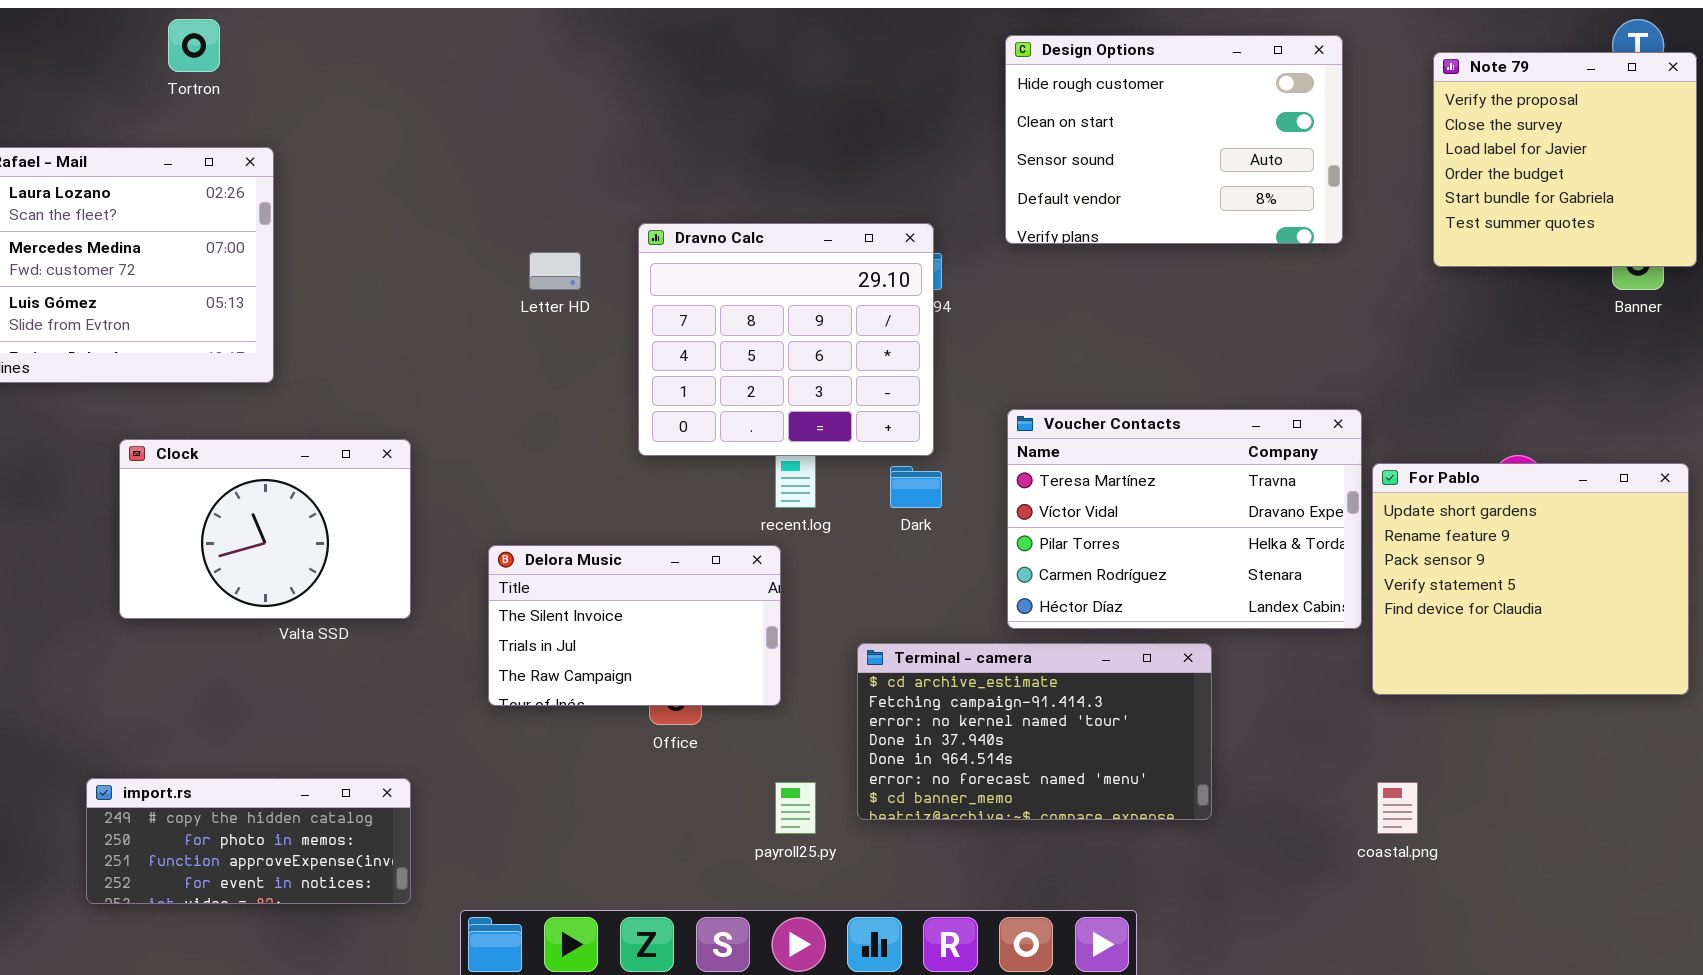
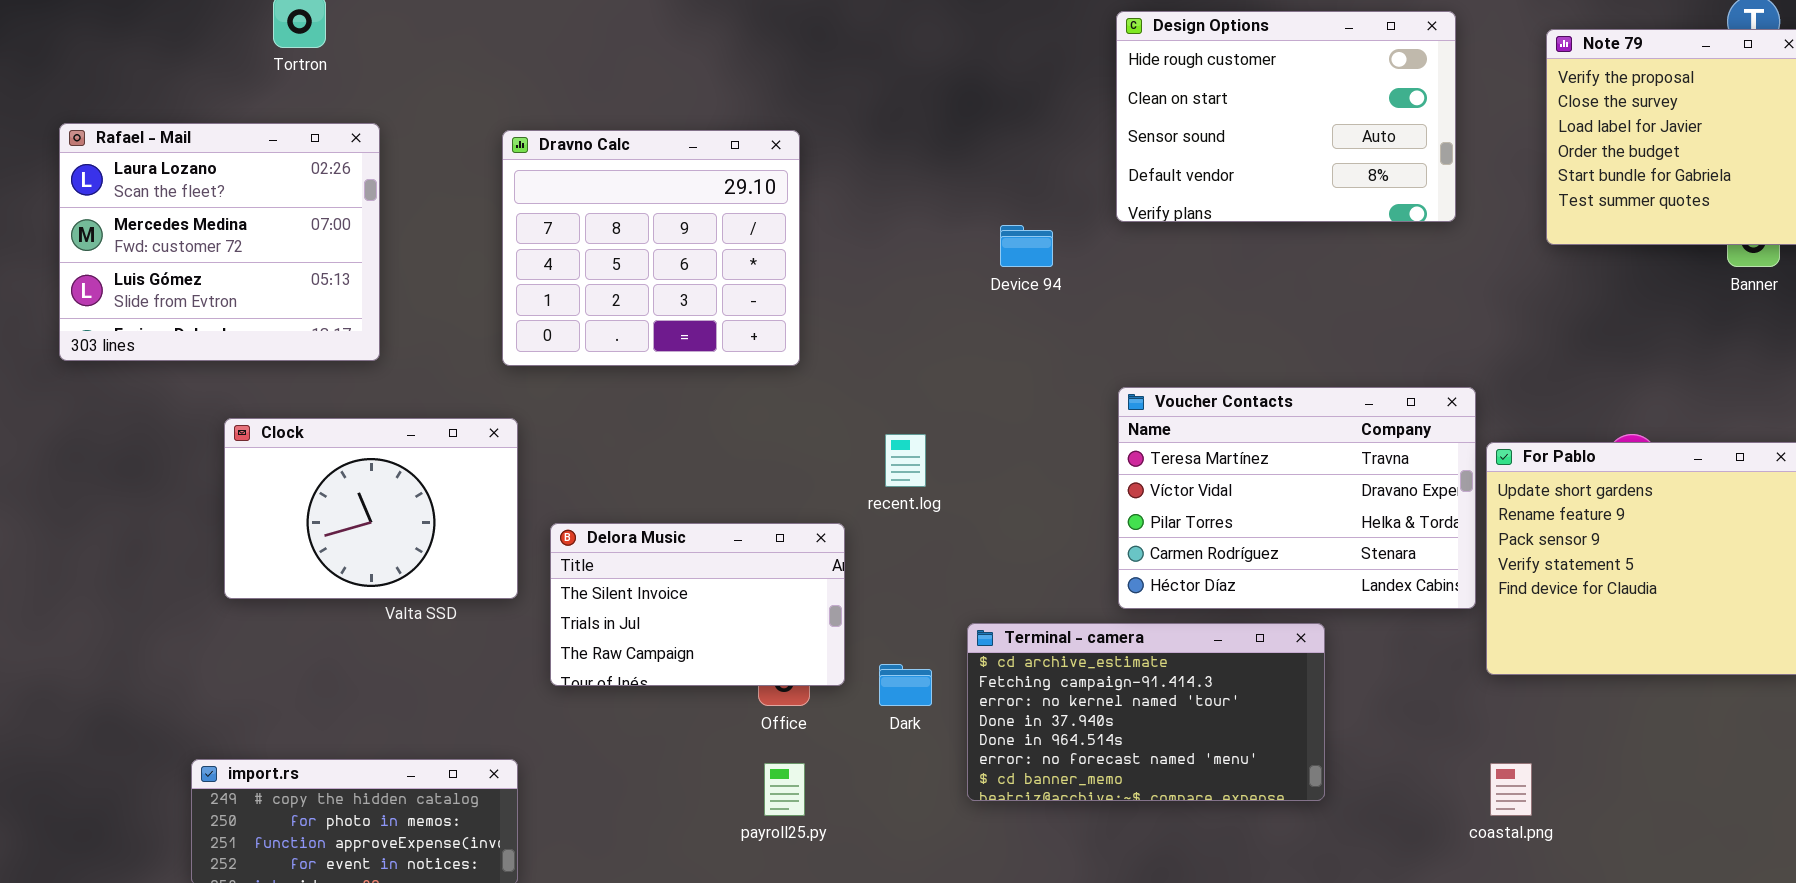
Dravno Calc: [638,223,934,456] -> [502,130,800,366], moved
Dark: [890,466,942,508] -> [879,664,932,706], moved
Delora Music: [488,545,781,706] -> [550,523,845,686], moved
payroll25.py: [775,782,816,834] -> [764,763,805,816], moved

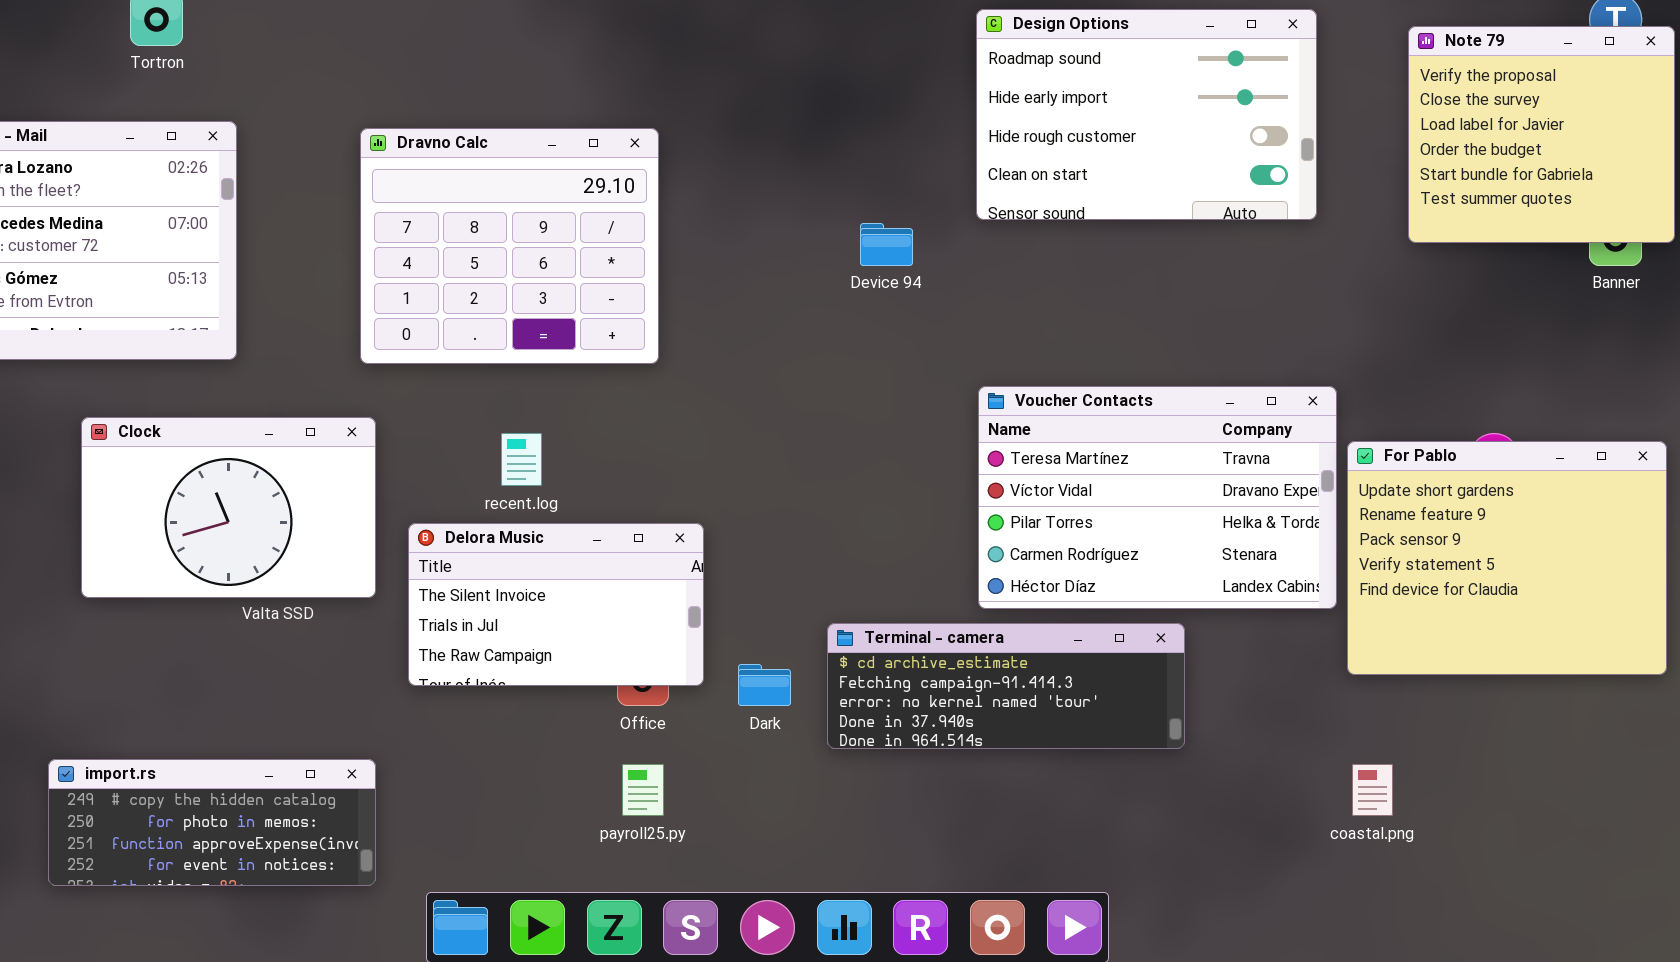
Design Options: [1116,11,1456,222] -> [976,9,1317,220], scrolled up 2 rows
recent.log: [885,434,926,487] -> [501,433,542,486], moved
Terminal - camera: [967,623,1325,801] -> [827,623,1185,749], resized

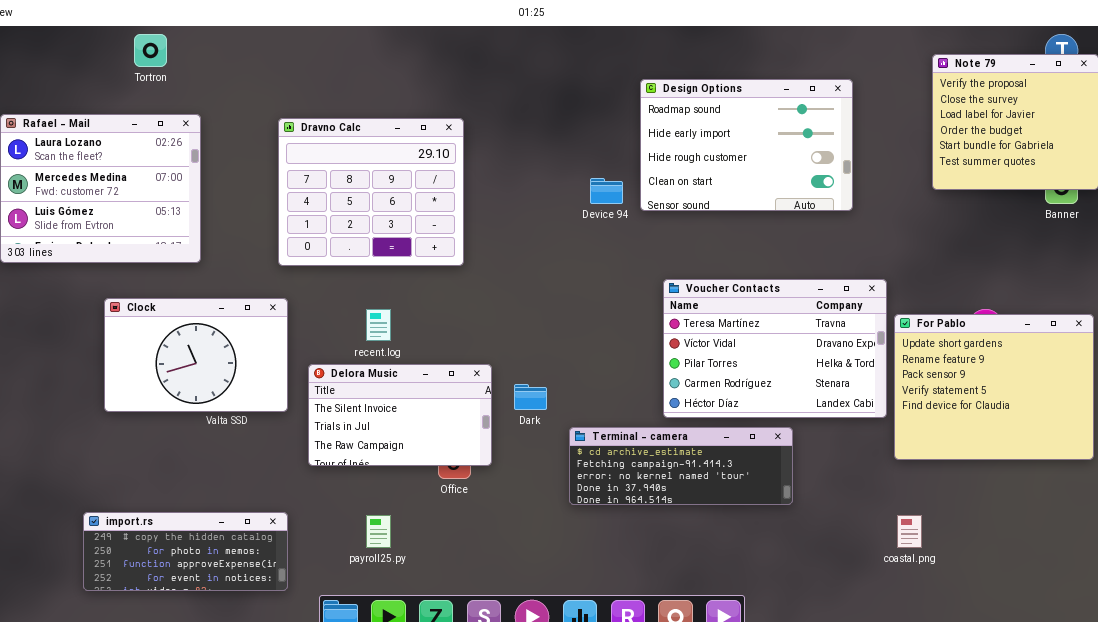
Design Options: [976,9,1317,220] -> [640,79,853,211], moved
Dark: [738,664,791,706] -> [514,384,547,410], moved
payroll25.py: [622,764,664,816] -> [366,515,391,548], moved

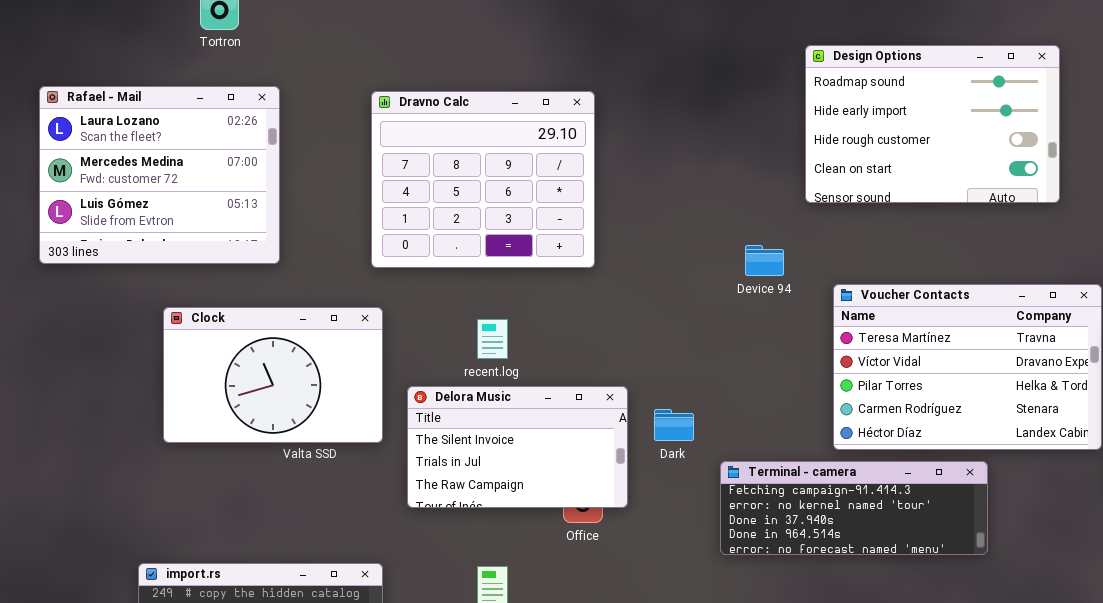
Device 94: [590,178,623,204] -> [745,245,784,276], moved
Terminal - camera: [569,427,793,505] -> [720,461,988,555], scrolled down 1 row

